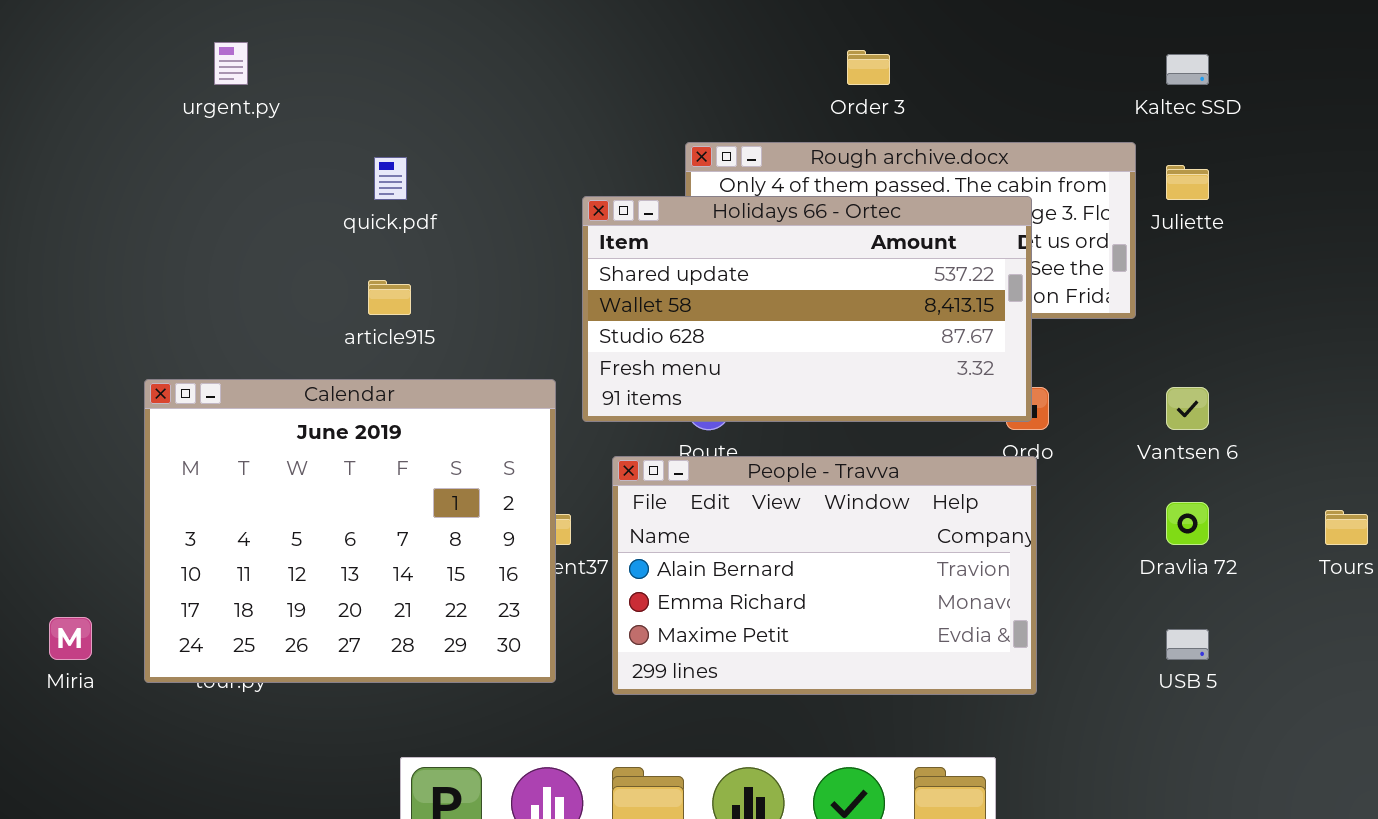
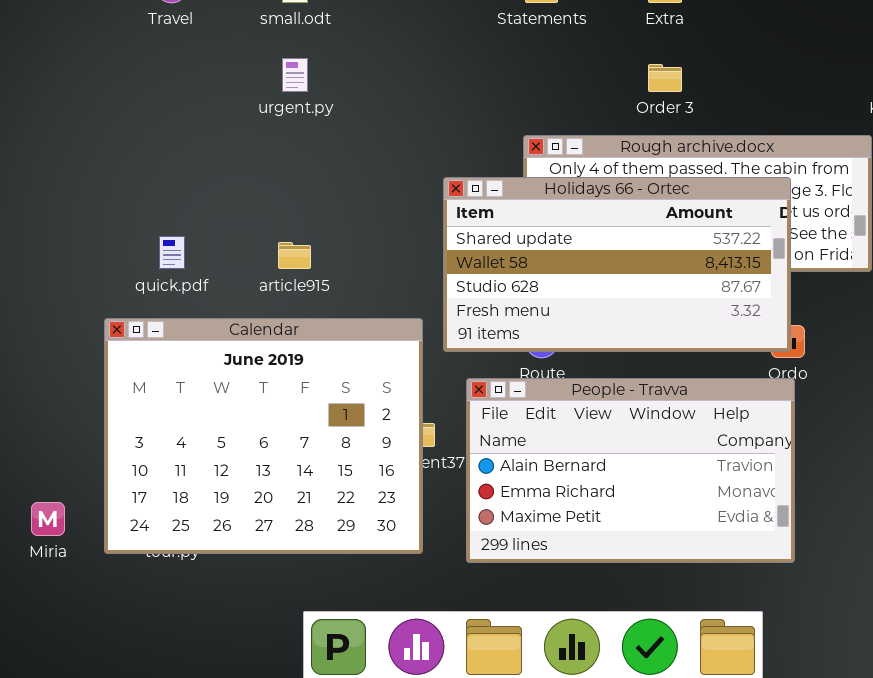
urgent.py: [214,42,248,85] -> [282,58,308,92], moved
quick.pdf: [374,157,407,200] -> [159,236,185,269], moved

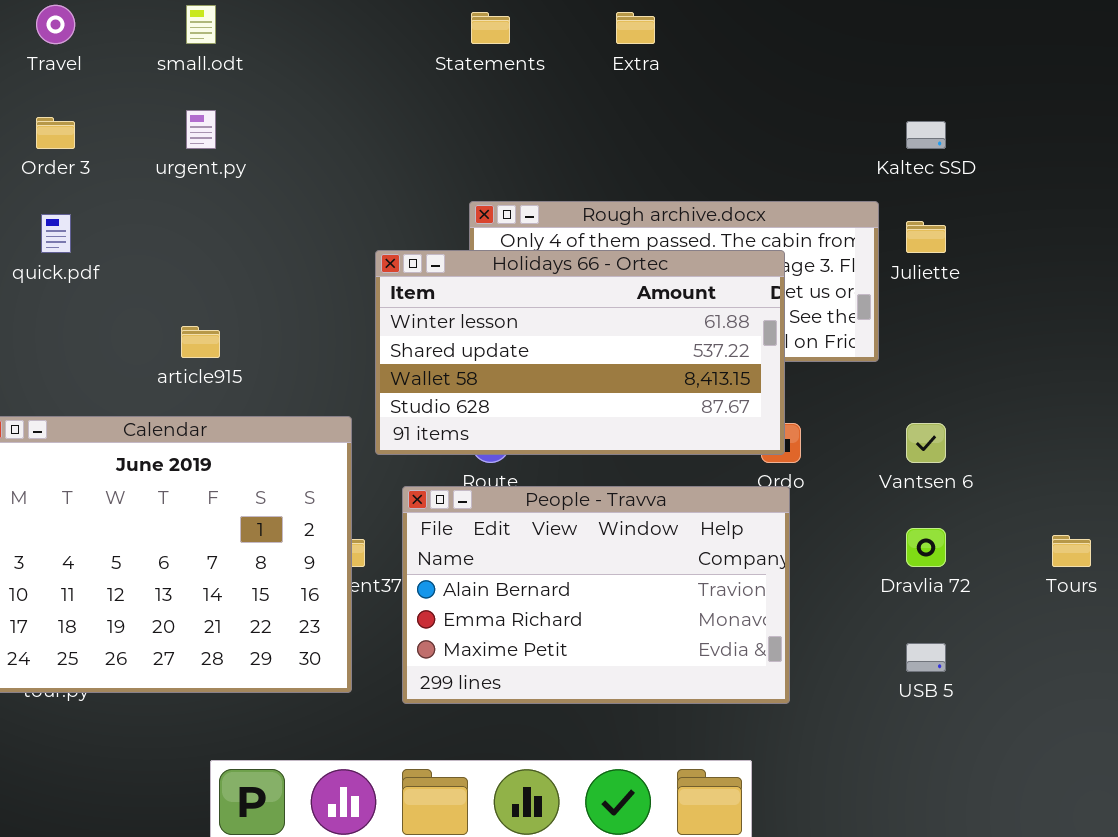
Order 3: [648,64,682,92] -> [36,117,75,149], moved
Holidays 66 - Ortec: [443,177,791,352] -> [375,250,785,455], scrolled up 1 row
quick.pdf: [159,236,185,269] -> [41,214,71,253], moved

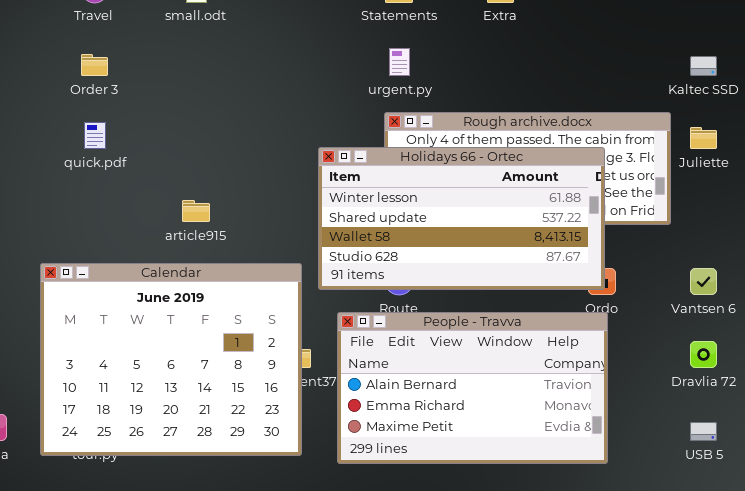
urgent.py: [186,110,216,149] -> [389,48,410,76], moved

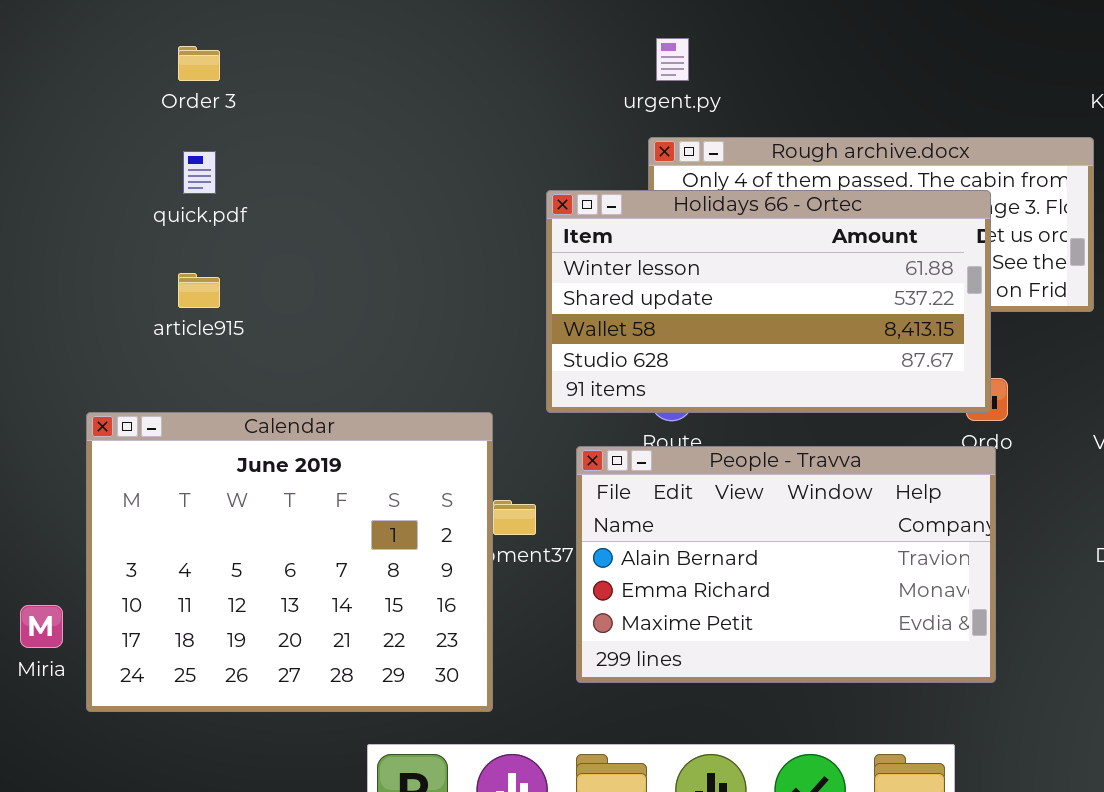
article915: [182,200,210,222] -> [178,273,220,308], moved
Calendar: [40,263,302,456] -> [86,412,493,712], moved

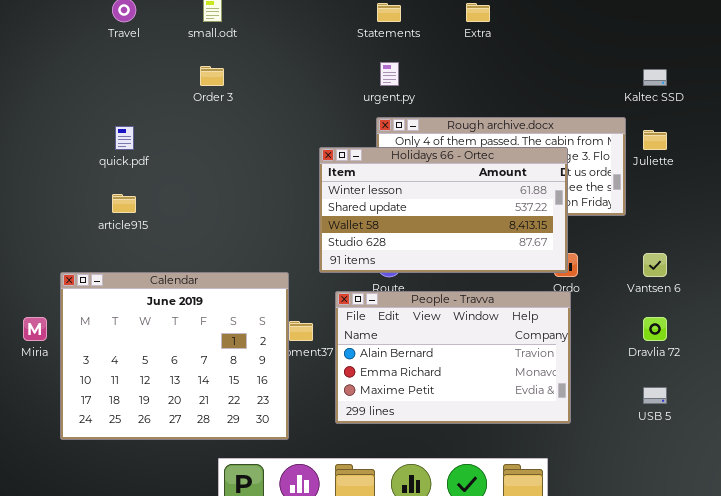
Order 3: [178,46,220,81] -> [200,66,224,86], moved
Miria: [20,605,63,648] -> [23,317,47,341], moved

